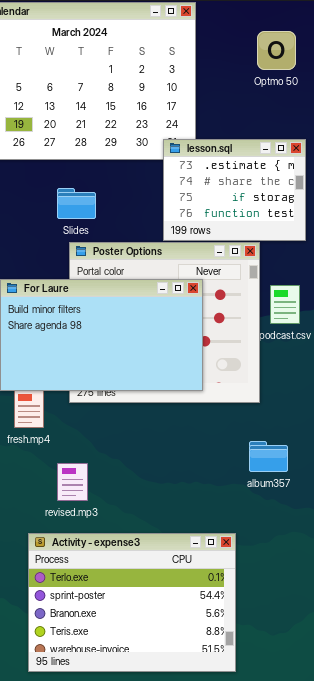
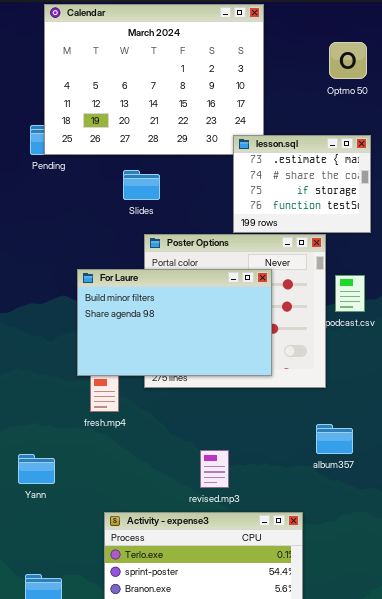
Optmo 50: [257,31,296,70] -> [329,42,367,79], moved
Slides: [57,188,96,219] -> [123,170,160,200], moved
revised.mp3: [57,463,88,501] -> [200,450,229,488], moved

